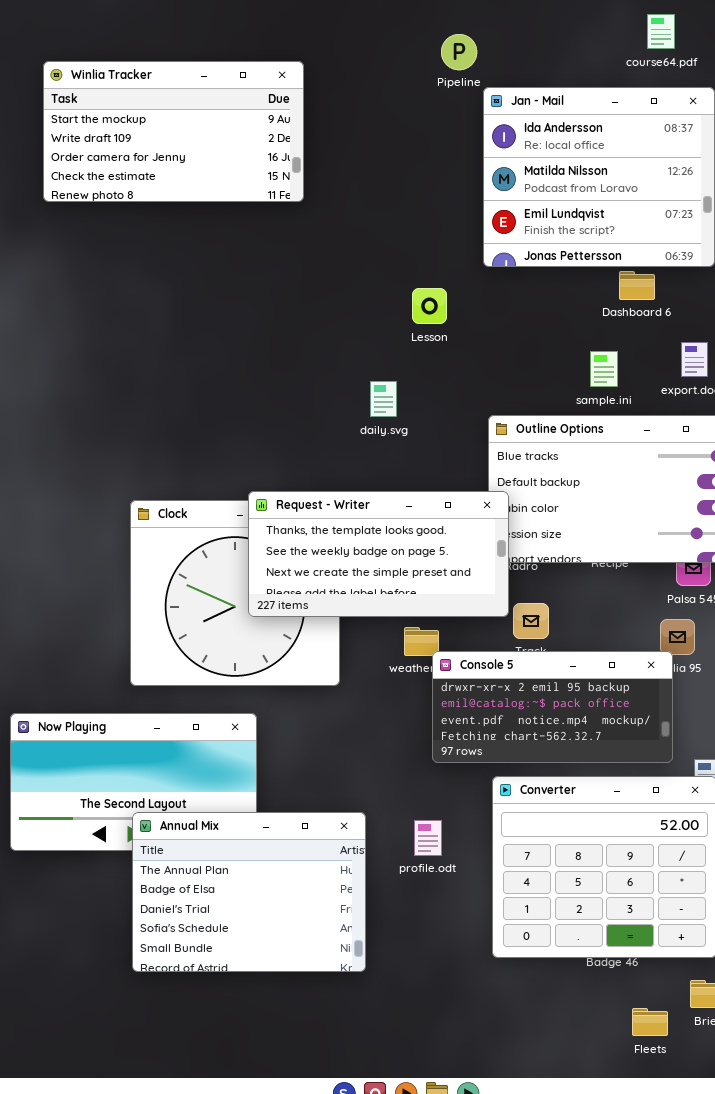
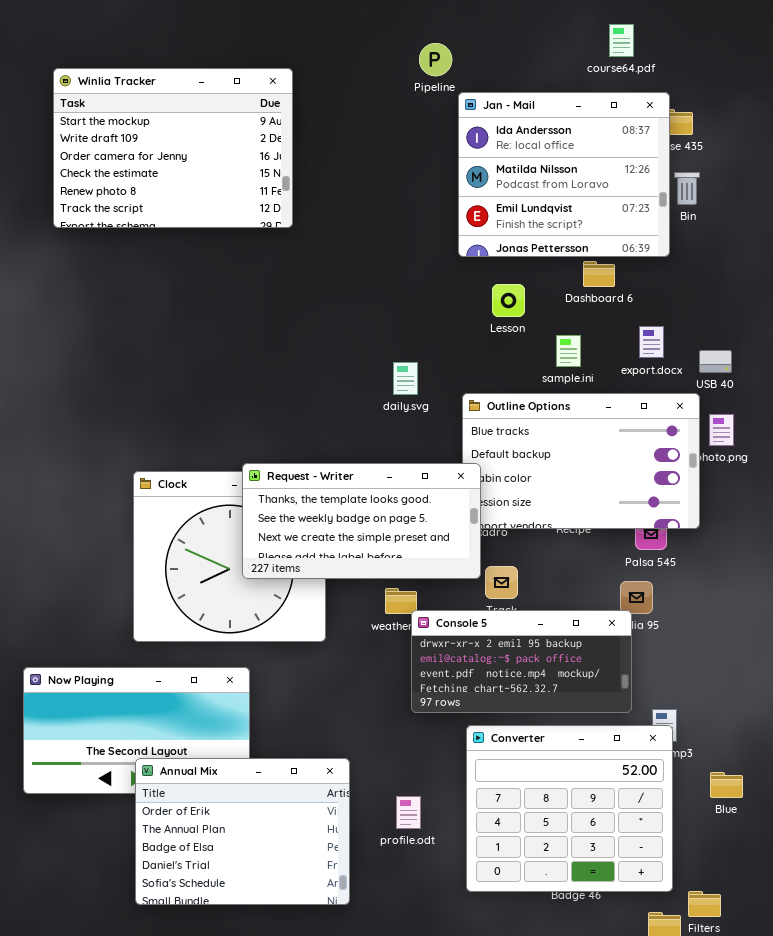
Winlia Tracker: [43,61,304,202] -> [53,68,293,228], resized
Lesson: [412,288,447,324] -> [492,284,525,317], moved
daily.svg: [370,381,397,417] -> [393,362,418,395], moved
Annual Mix: [132,812,366,972] -> [135,758,350,905], scrolled up 1 row
profile.odt: [414,820,442,856] -> [396,796,421,829], moved

